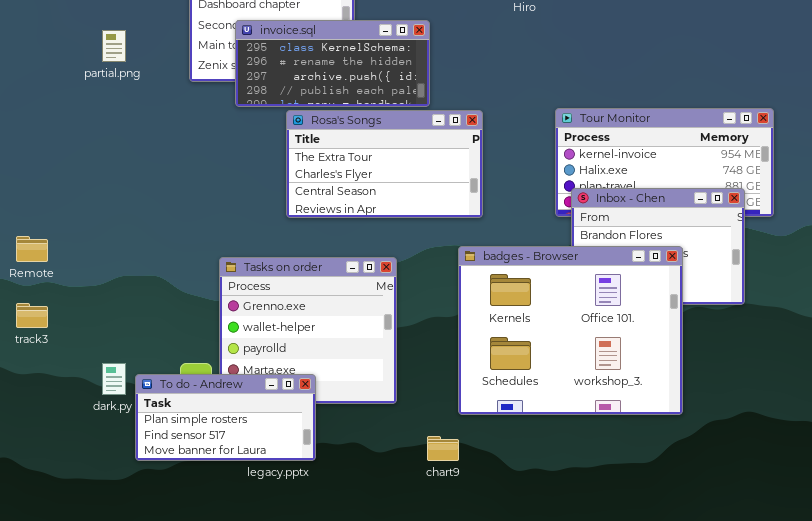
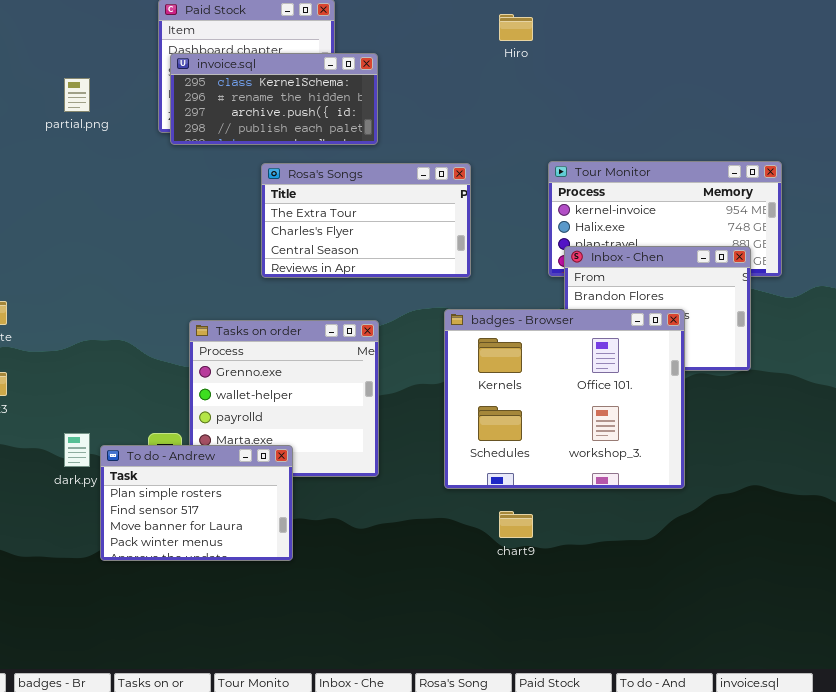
invoice.sql: [235,20,430,107] -> [170,53,378,145], moved
To do - Andrew: [135,374,316,461] -> [100,445,293,561], resized
chart9: [427,436,459,461] -> [499,511,533,538], moved

